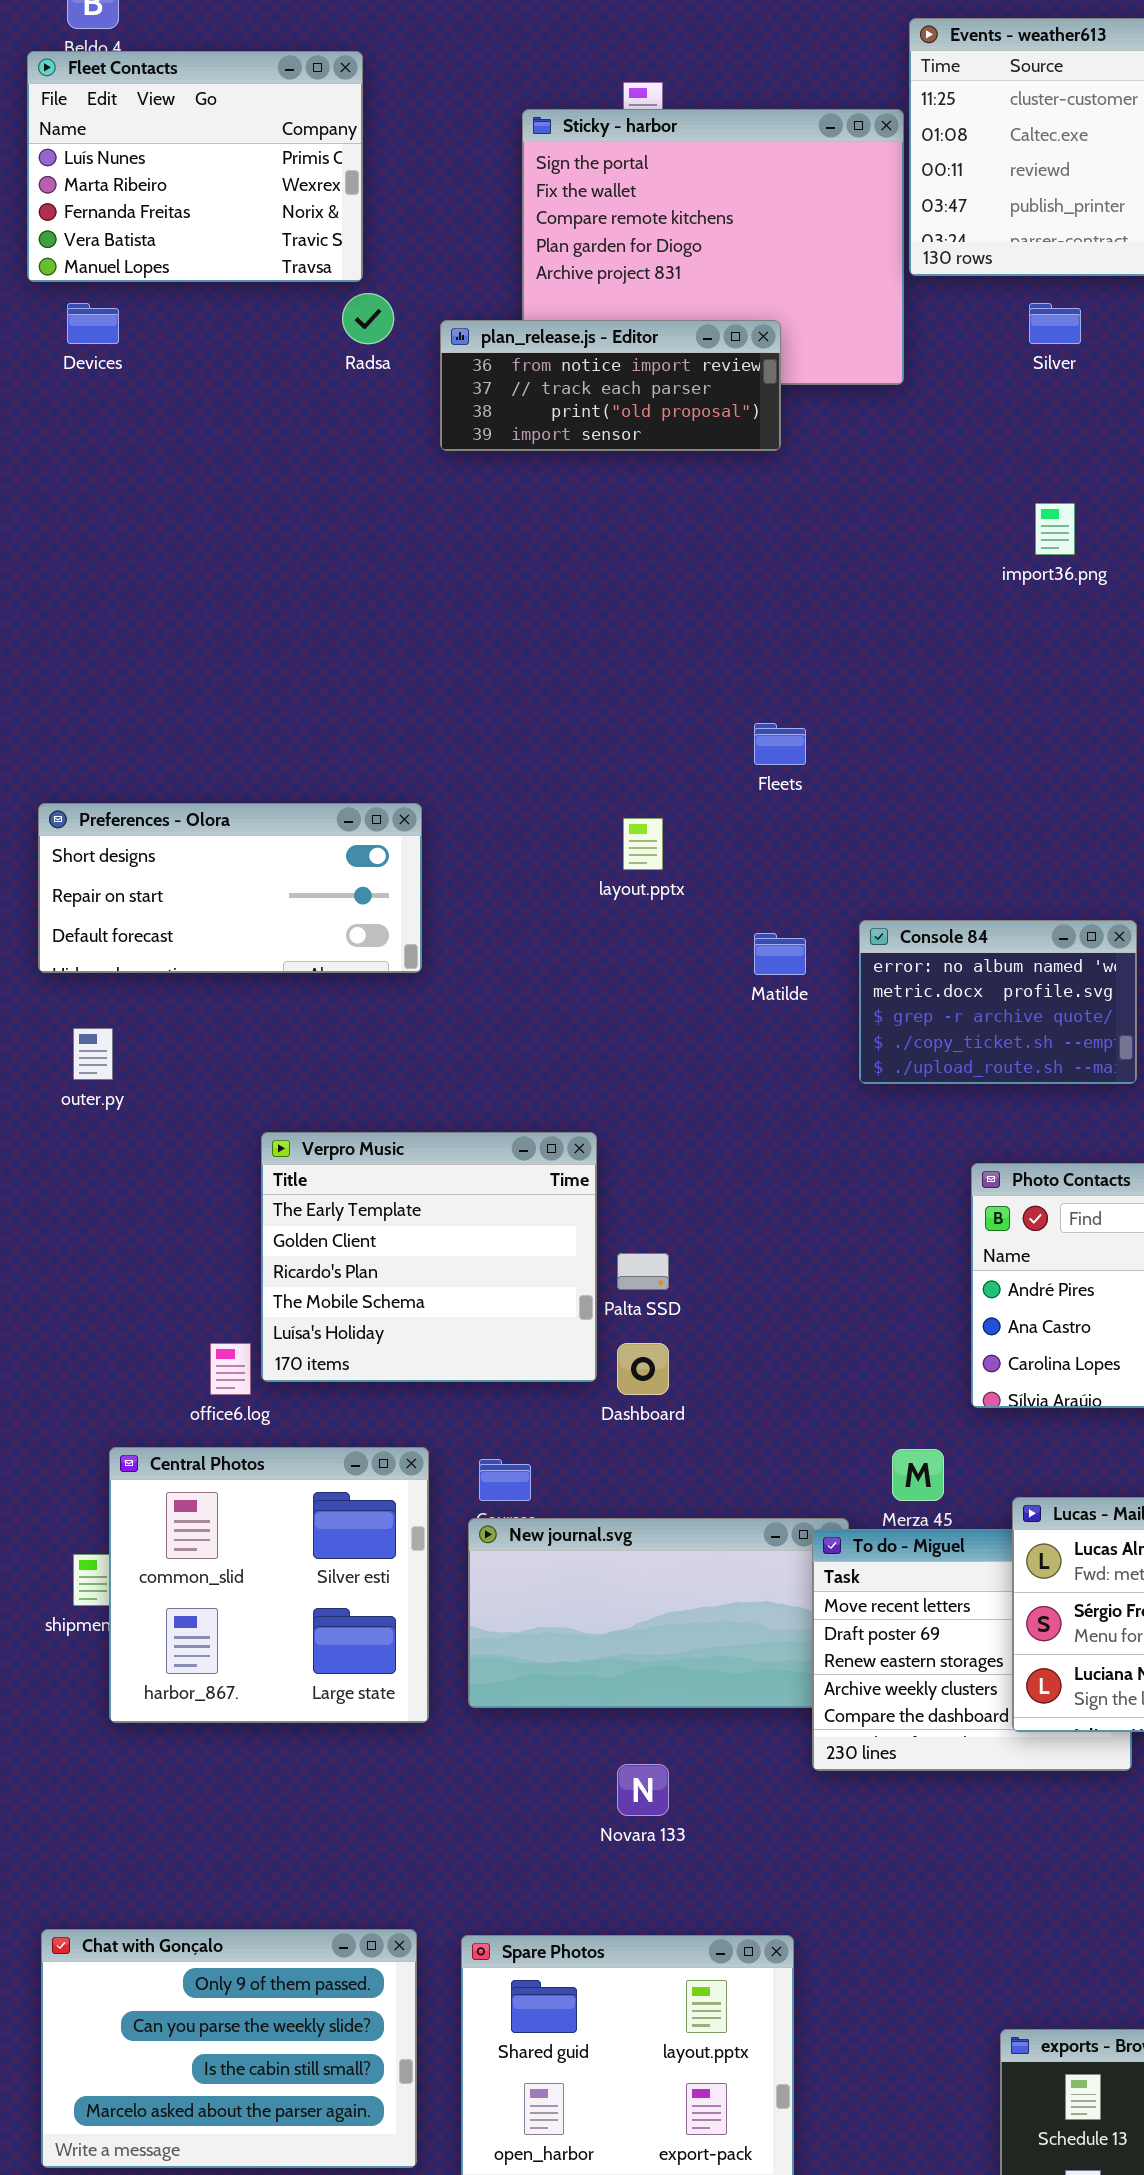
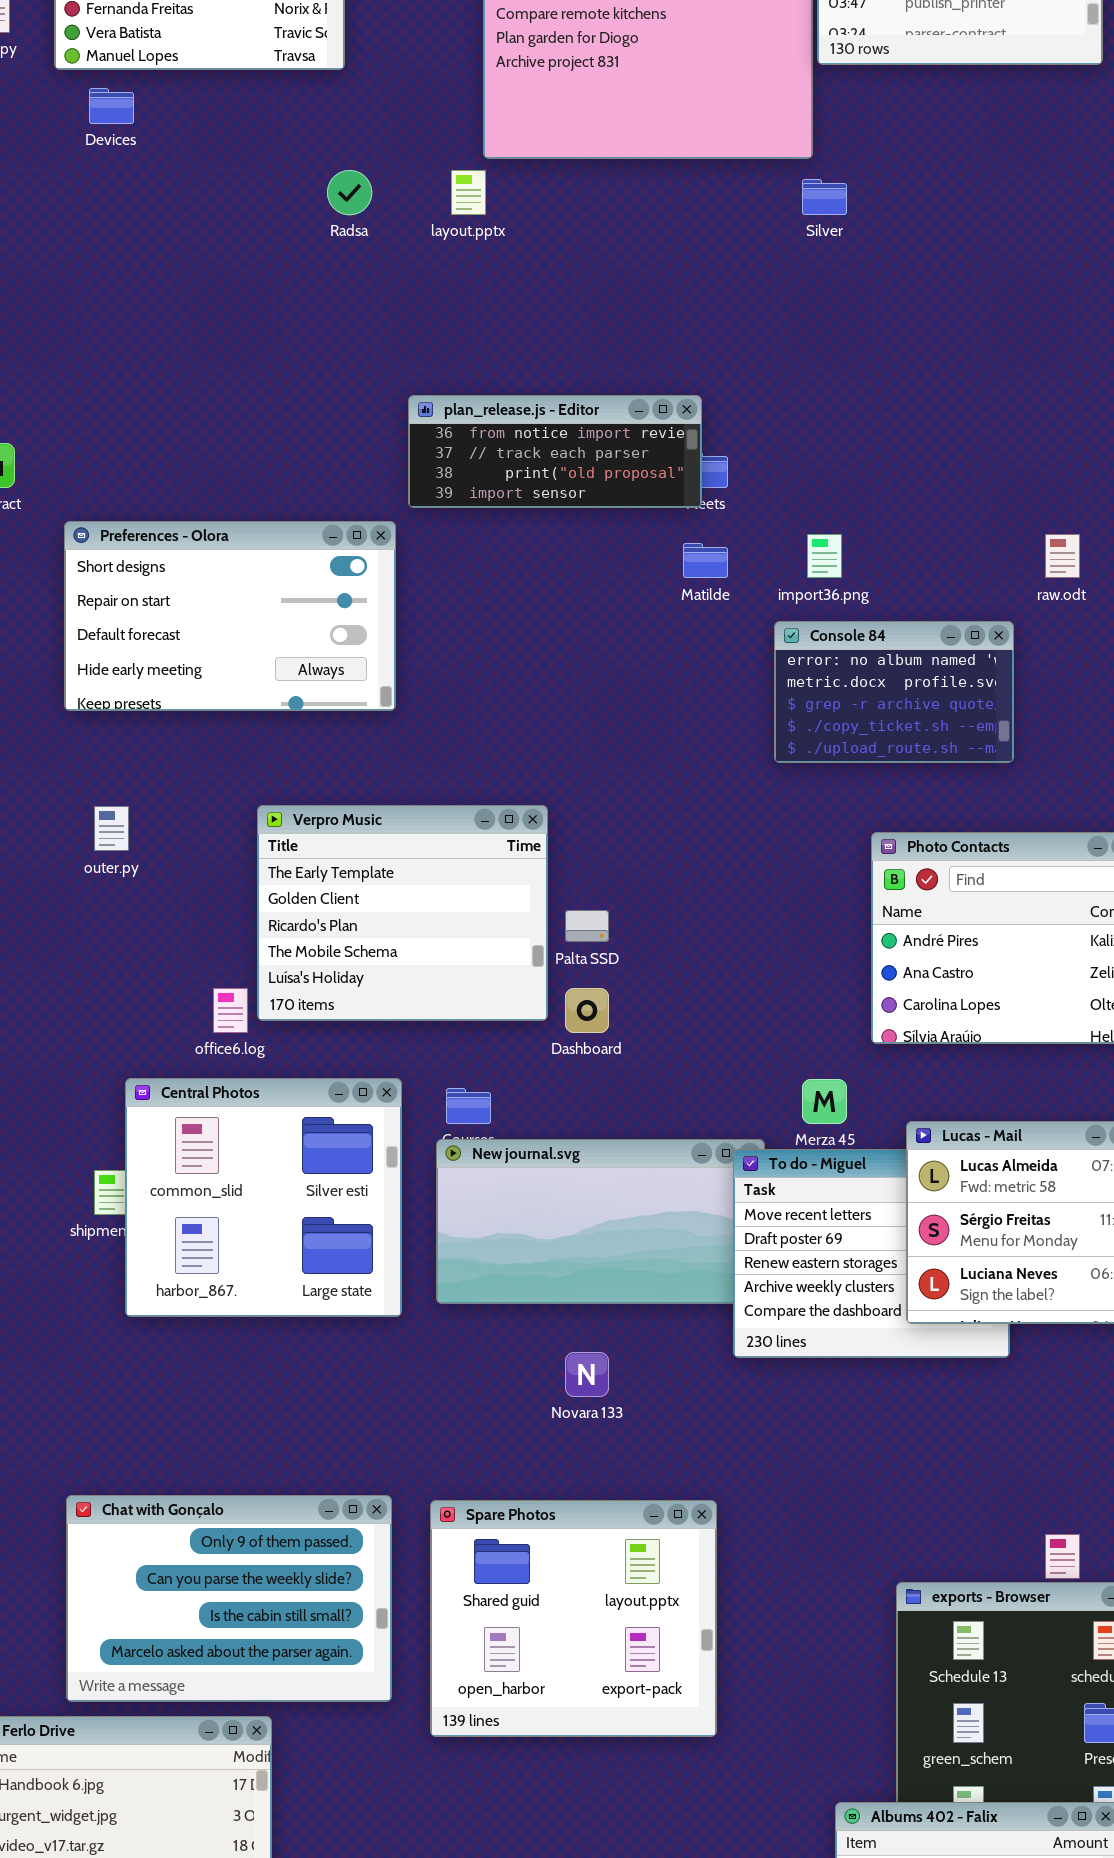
Radsa: [342,293,394,344] -> [327,170,372,215], moved
Silver: [1029,303,1081,344] -> [802,179,847,215], moved
plan_release.js - Editor: [440,320,781,451] -> [408,395,702,508], moved
import36.png: [1035,503,1075,555] -> [807,534,842,578], moved
Preferences - Olora: [38,803,422,973] -> [64,521,396,711], resized
layout.pptx: [623,818,663,870] -> [451,170,486,215], moved
Matilde: [754,933,806,975] -> [683,543,728,578], moved
outer.py: [73,1028,113,1080] -> [94,806,129,851], moved

